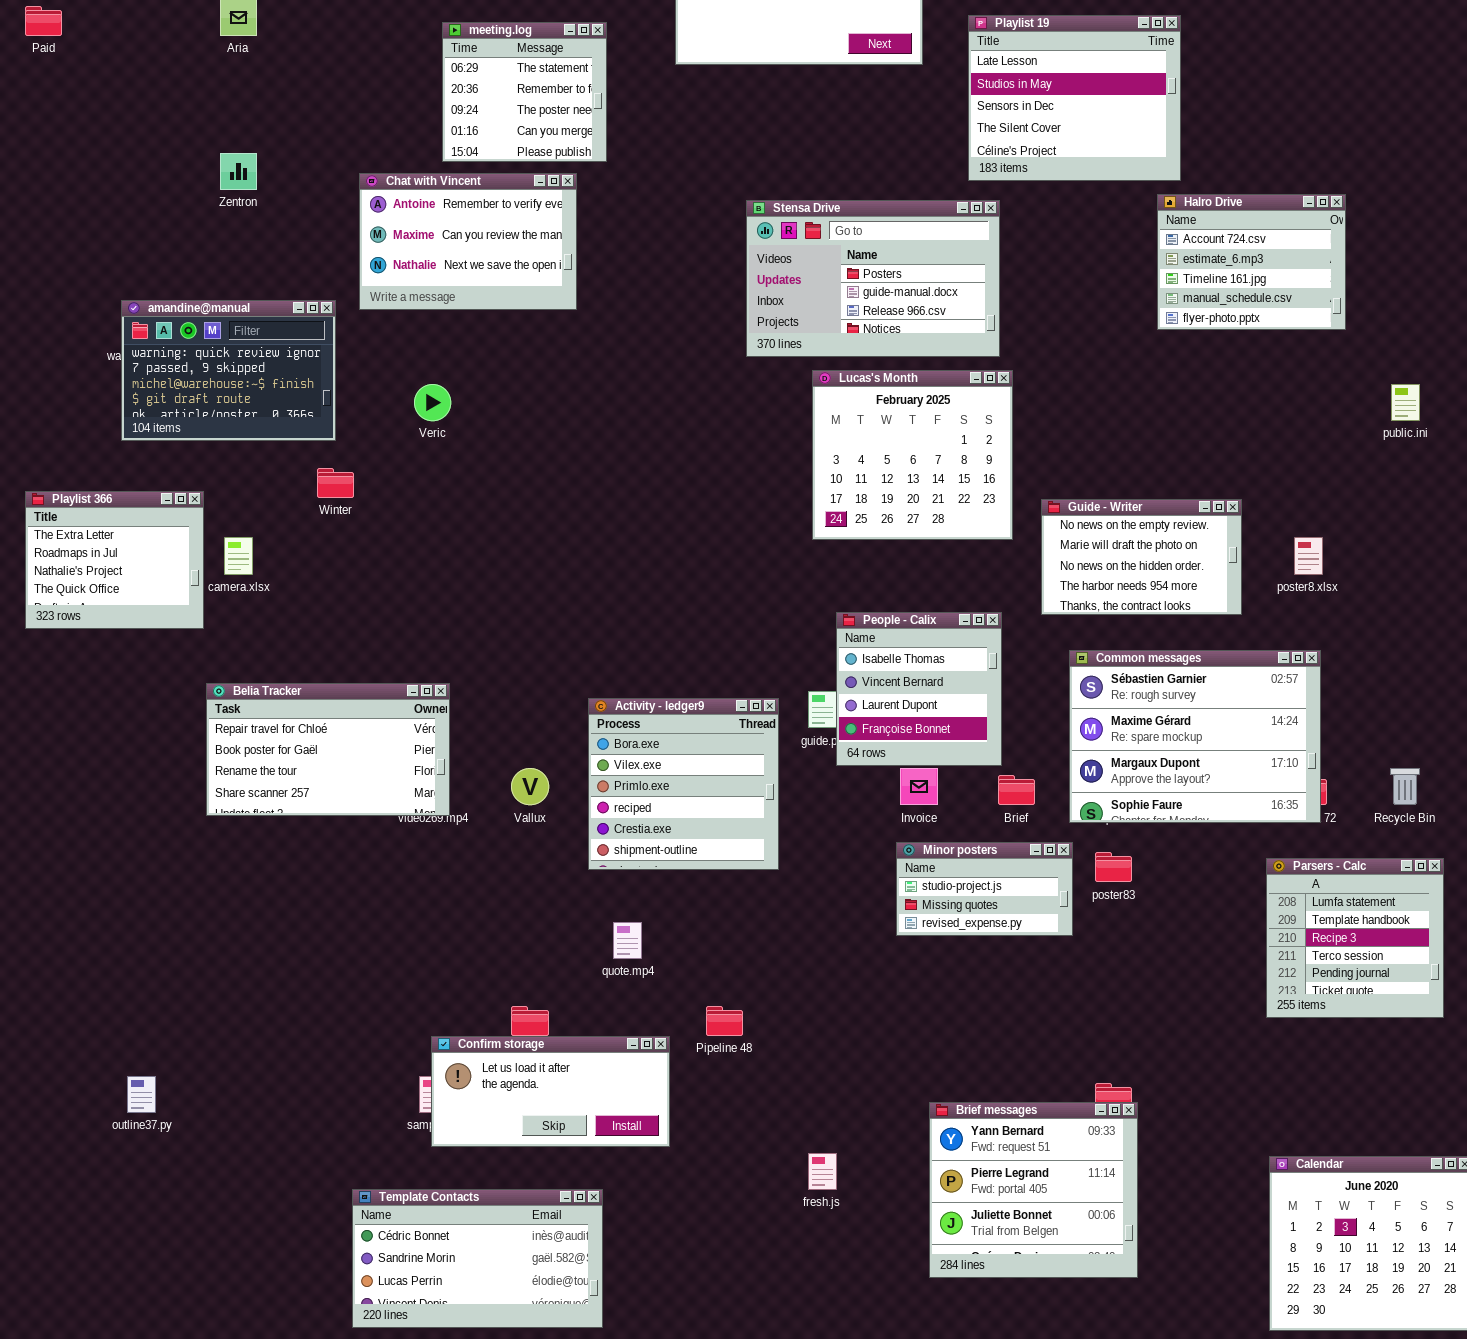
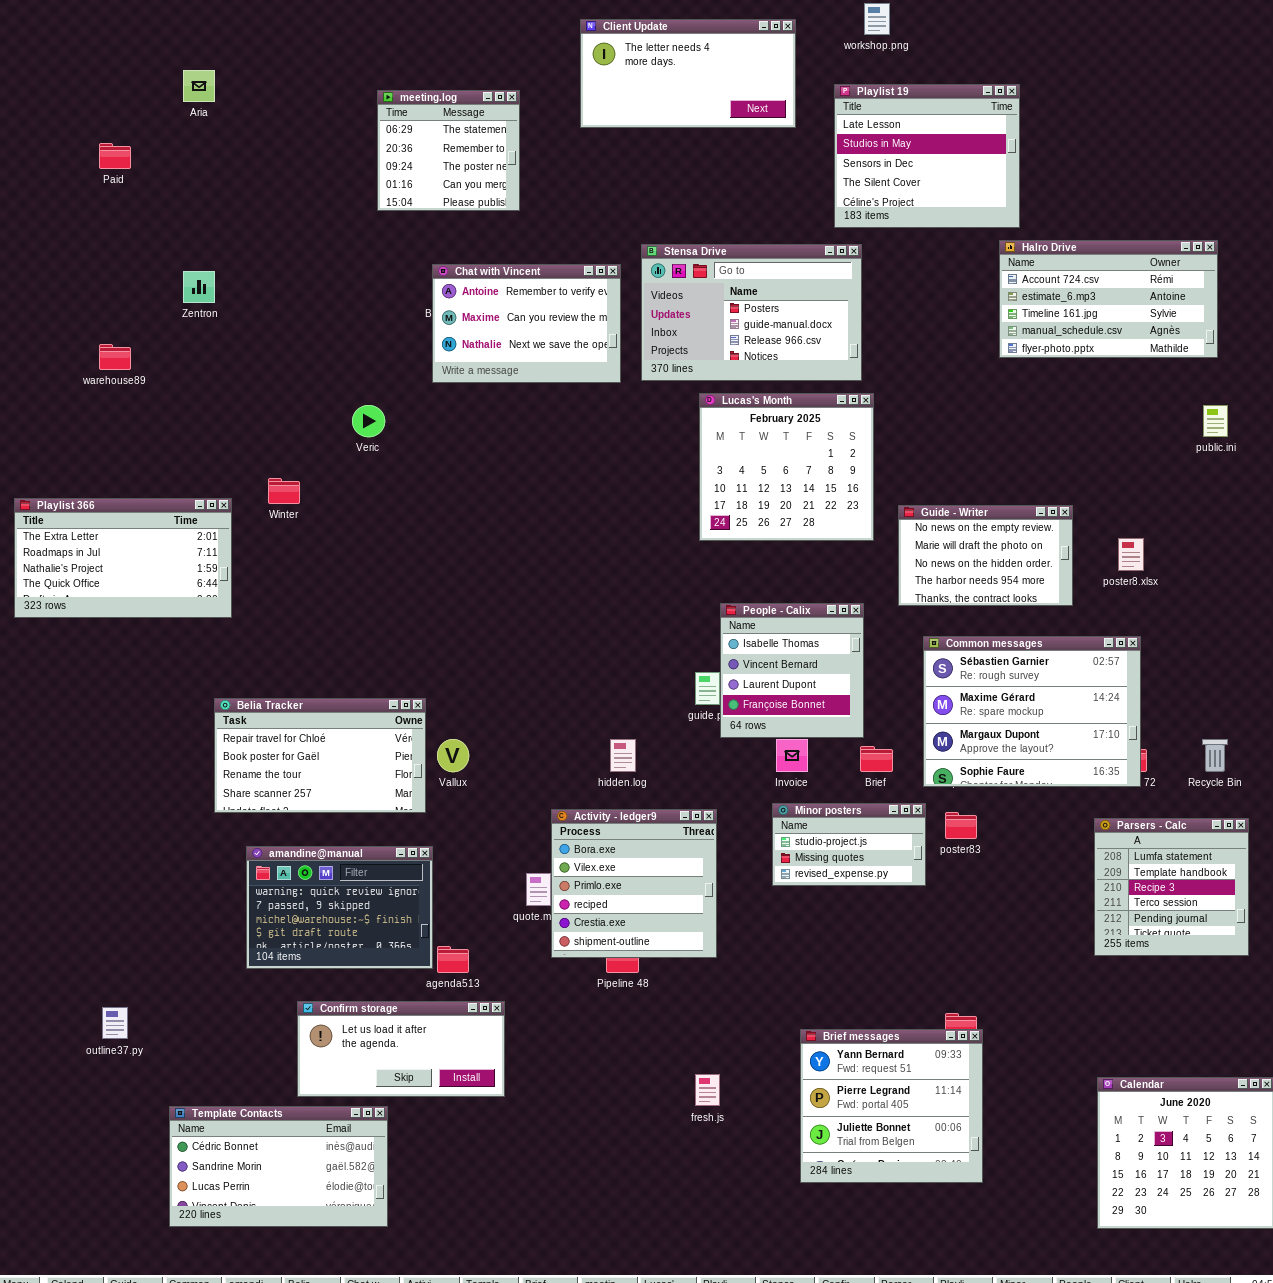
Paid: [25,6,62,36] -> [99,143,131,169], moved
Zentron: [220,153,257,190] -> [183,271,215,303], moved
Chat with Vincent: [359,173,577,310] -> [432,264,621,383], moved
Halro Drive: [1157,194,1346,330] -> [999,240,1218,358], resized
amandine@manual: [121,300,336,441] -> [246,846,433,969], moved
Playlist 366: [25,491,204,629] -> [14,498,232,618], resized
Belia Tracker: [206,683,450,816] -> [214,698,426,813], moved
Activity - ledger9: [588,698,779,870] -> [551,809,717,958], moved
Confirm storage: [431,1036,670,1147] -> [297,1001,505,1097], moved
Template Contacts: [352,1189,603,1328] -> [169,1106,388,1227], moved

